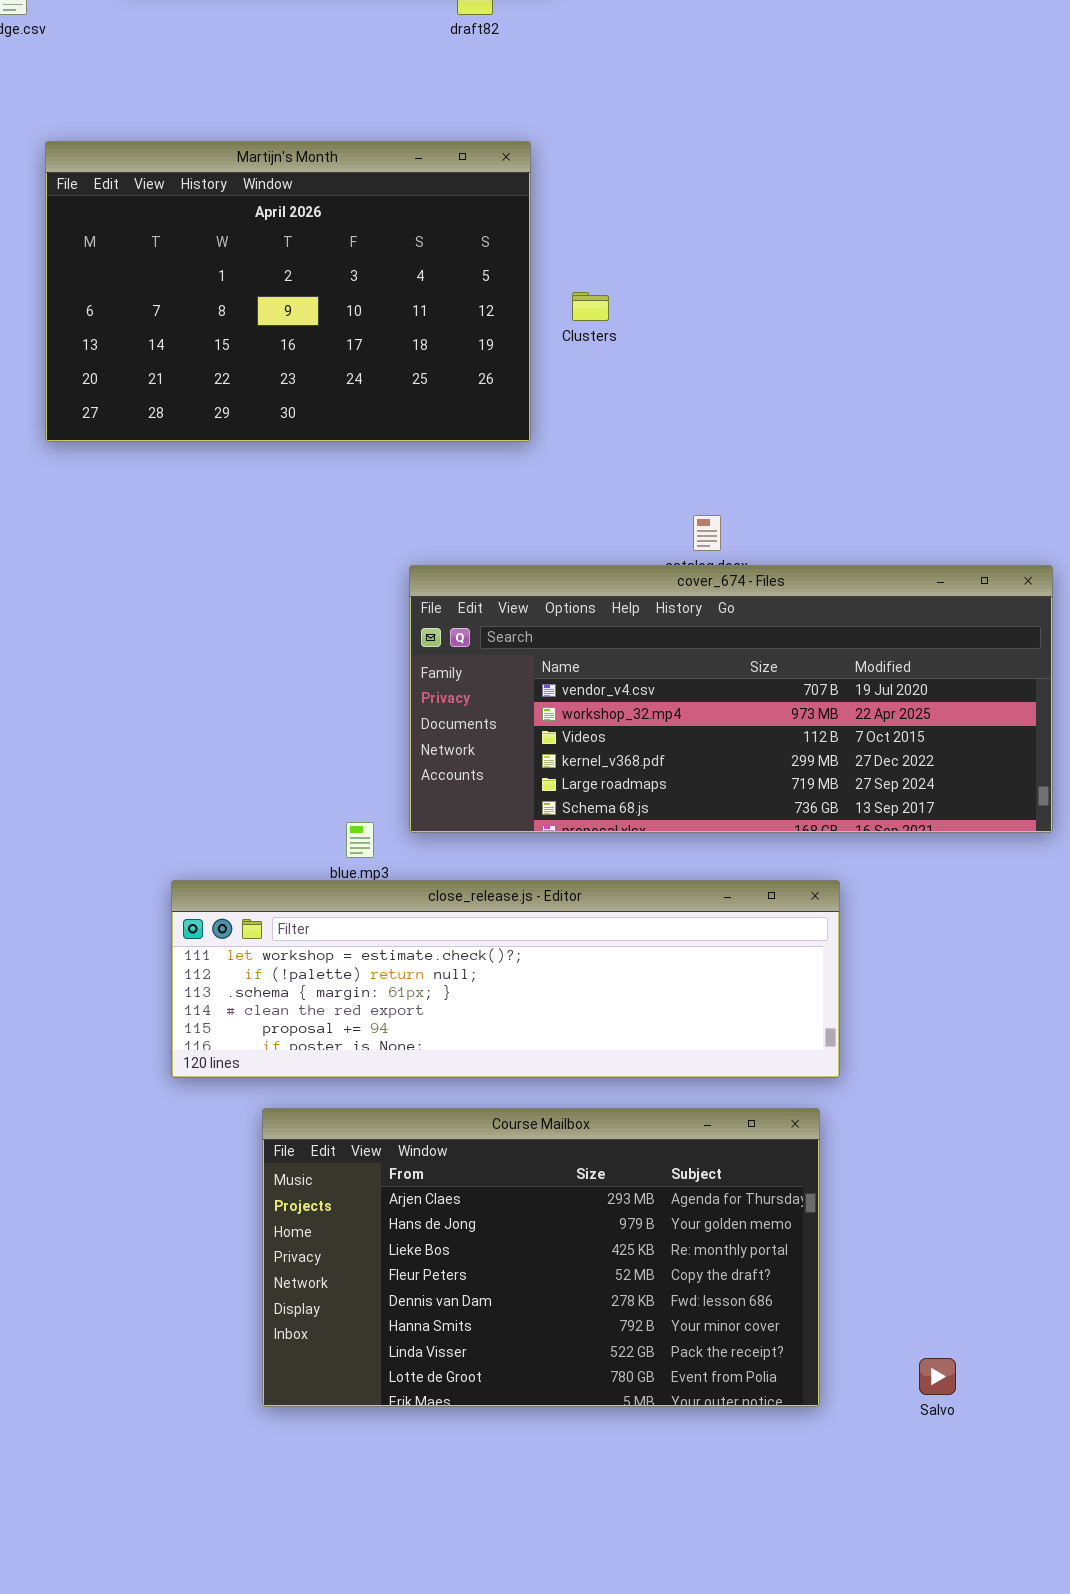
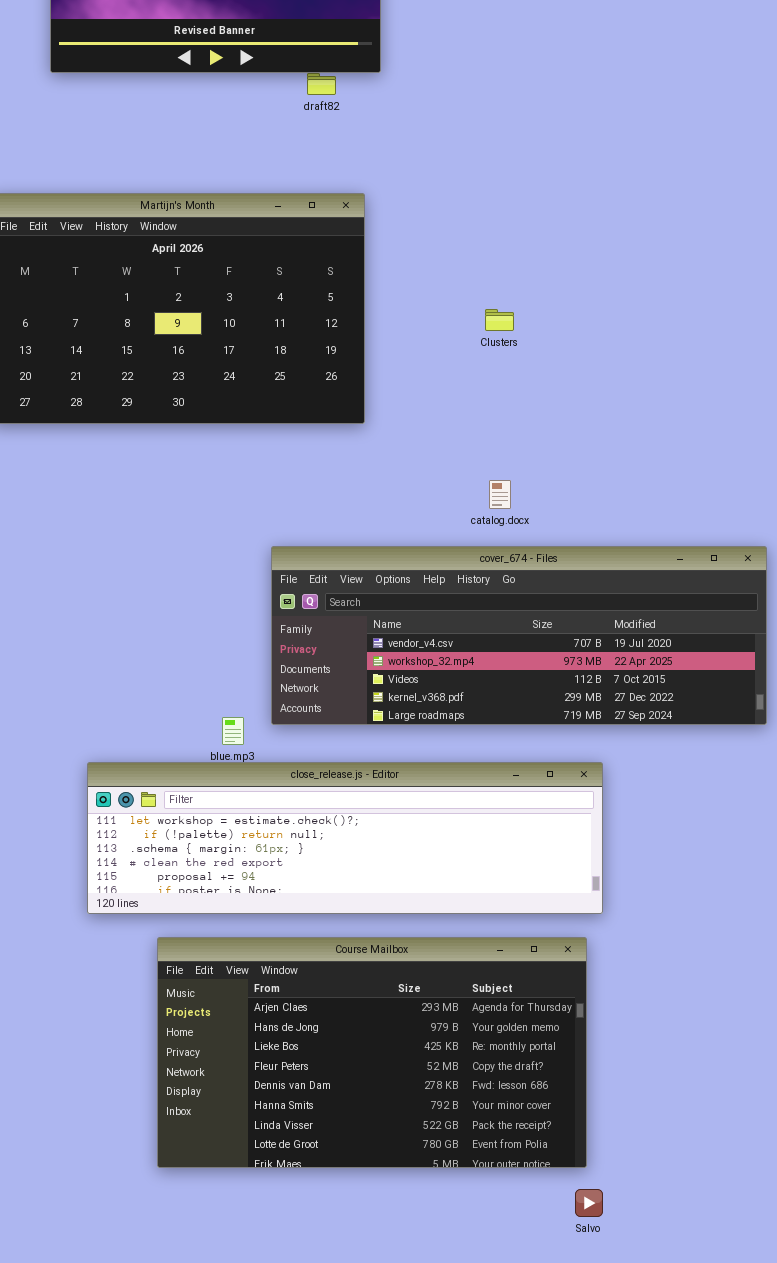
Clusters: [572,292,609,321] -> [485,309,514,331], moved
cover_674 - Files: [409,565,1053,833] -> [271,546,767,725], resized
Salvo: [919,1358,956,1395] -> [575,1189,603,1217], moved

